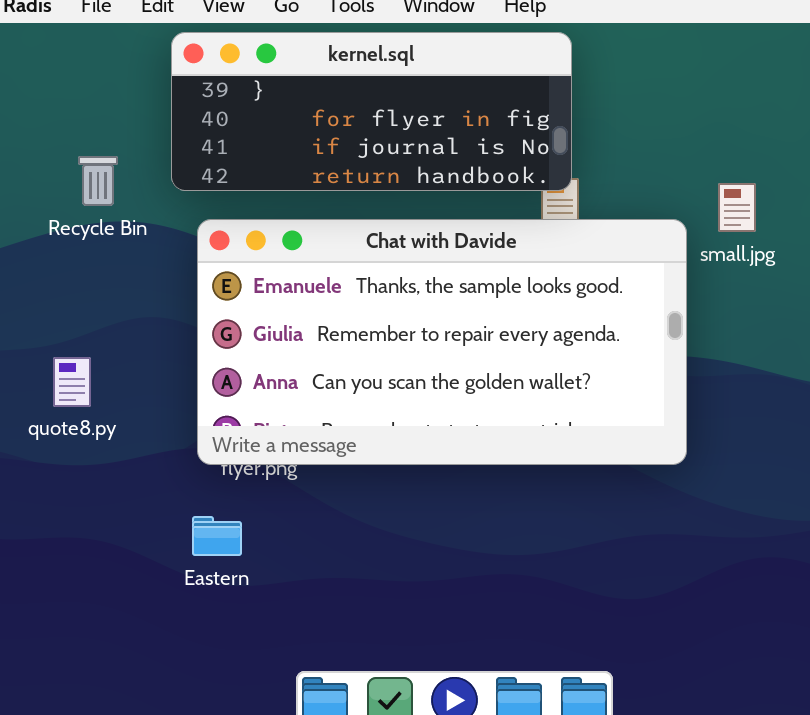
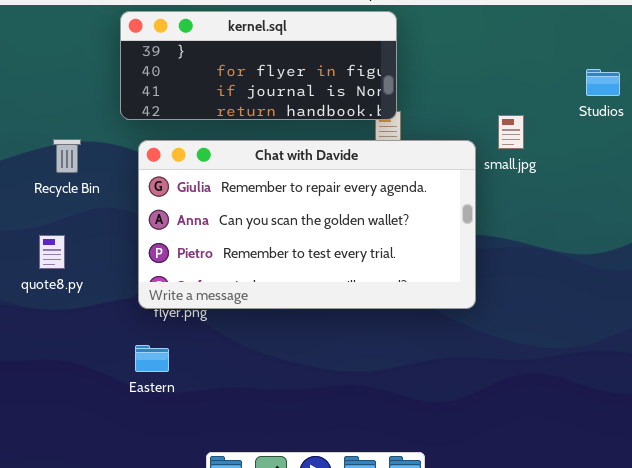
Recycle Bin: [78,156,118,206] -> [53,139,81,173], moved
Chat with Davide: [197,219,687,465] -> [138,140,476,309], scrolled down 1 row

